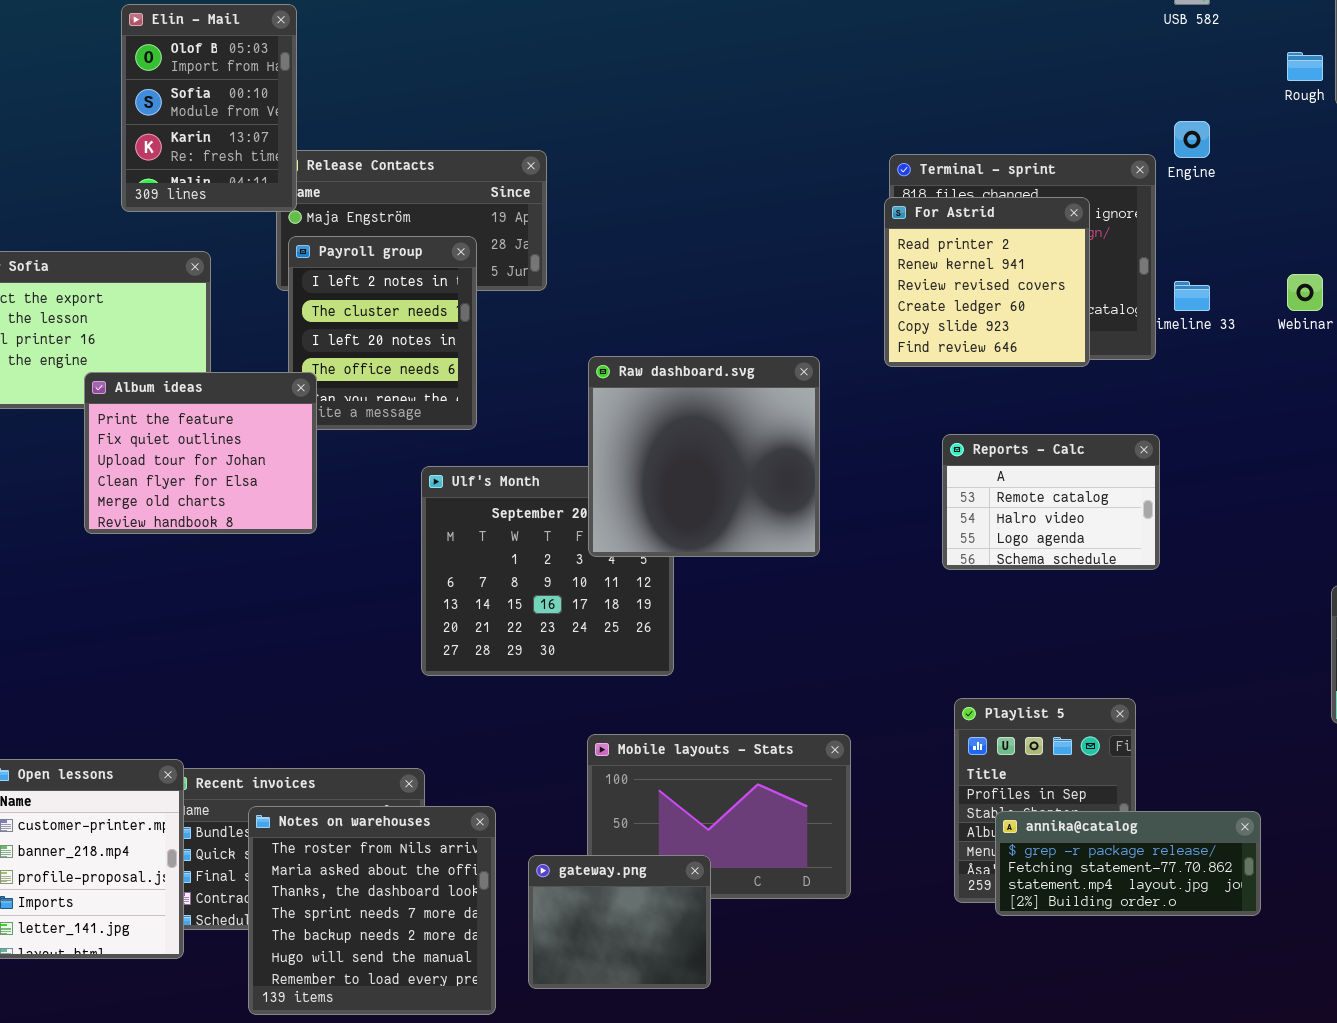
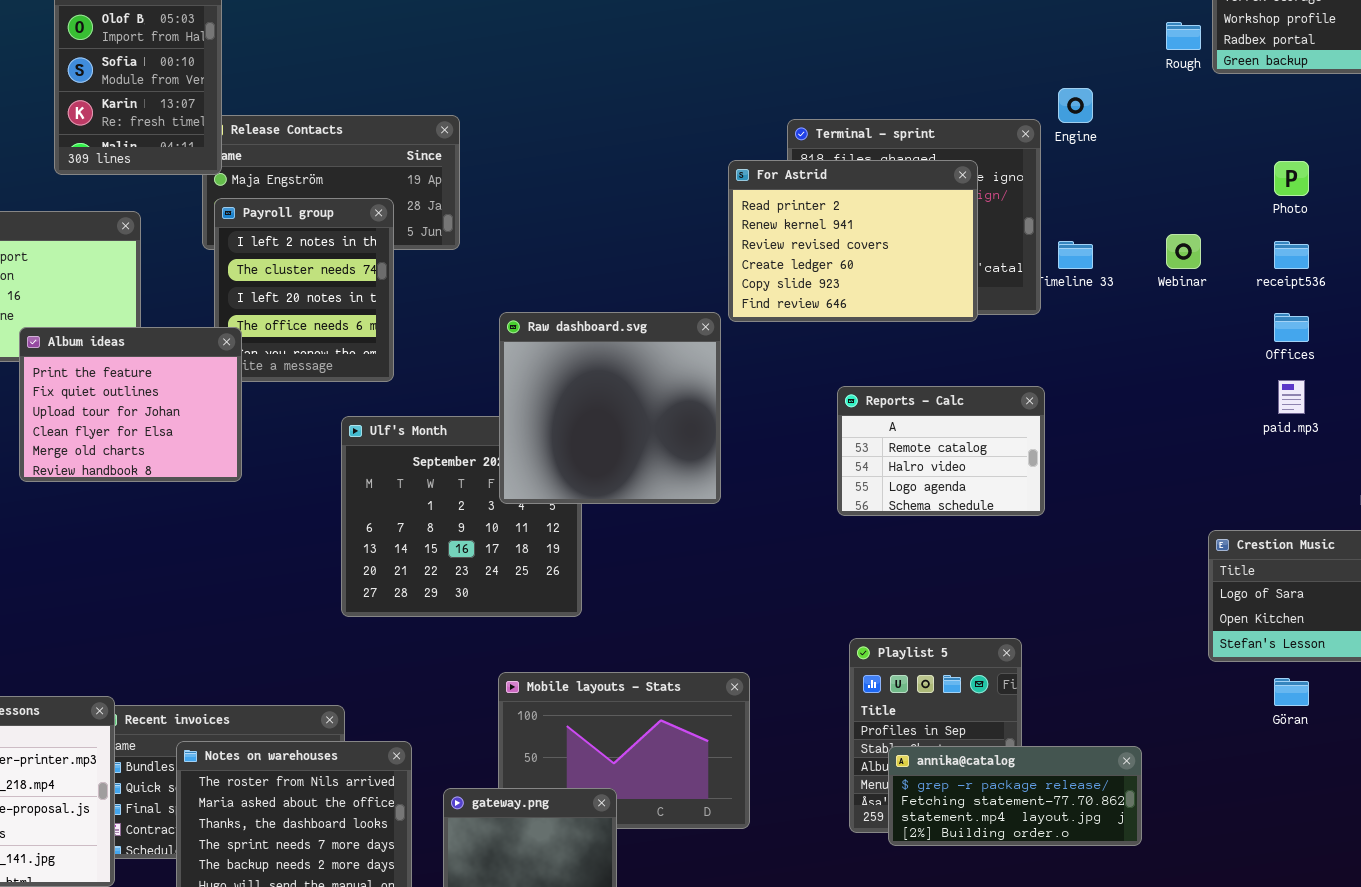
For Astrid: [884,197,1090,367] -> [728,160,978,322], resized

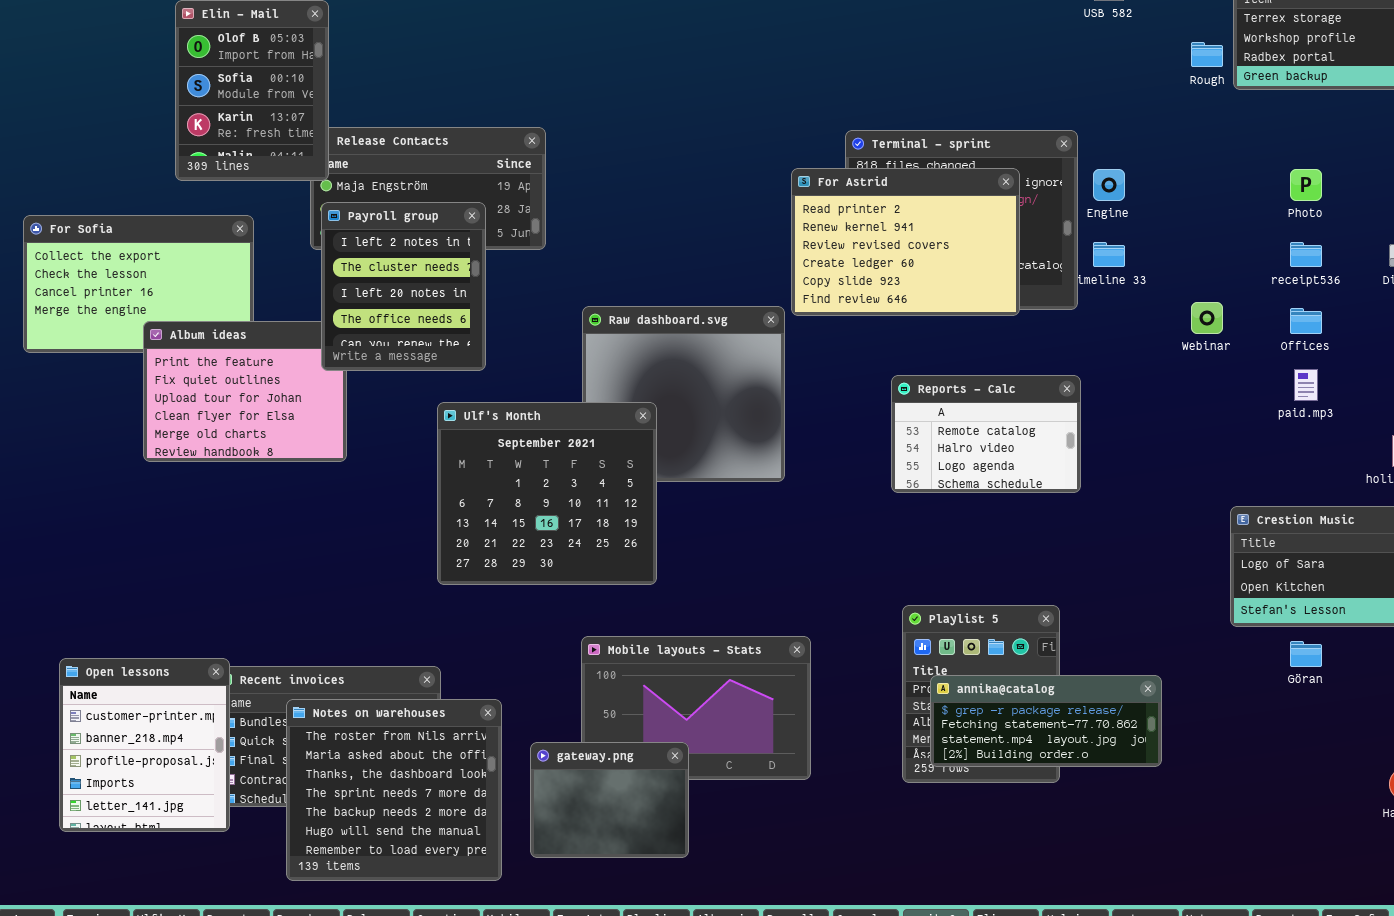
Engine: [1058,88,1093,123] -> [1093,169,1125,201], moved
Payroll group: [214,198,394,382] -> [321,202,486,371], raised
Webinar: [1166,234,1201,269] -> [1191,302,1223,334], moved
Ulf's Month: [341,416,582,617] -> [437,402,657,585], raised
annika@catalog: [888,746,1142,846] -> [930,675,1162,767], moved

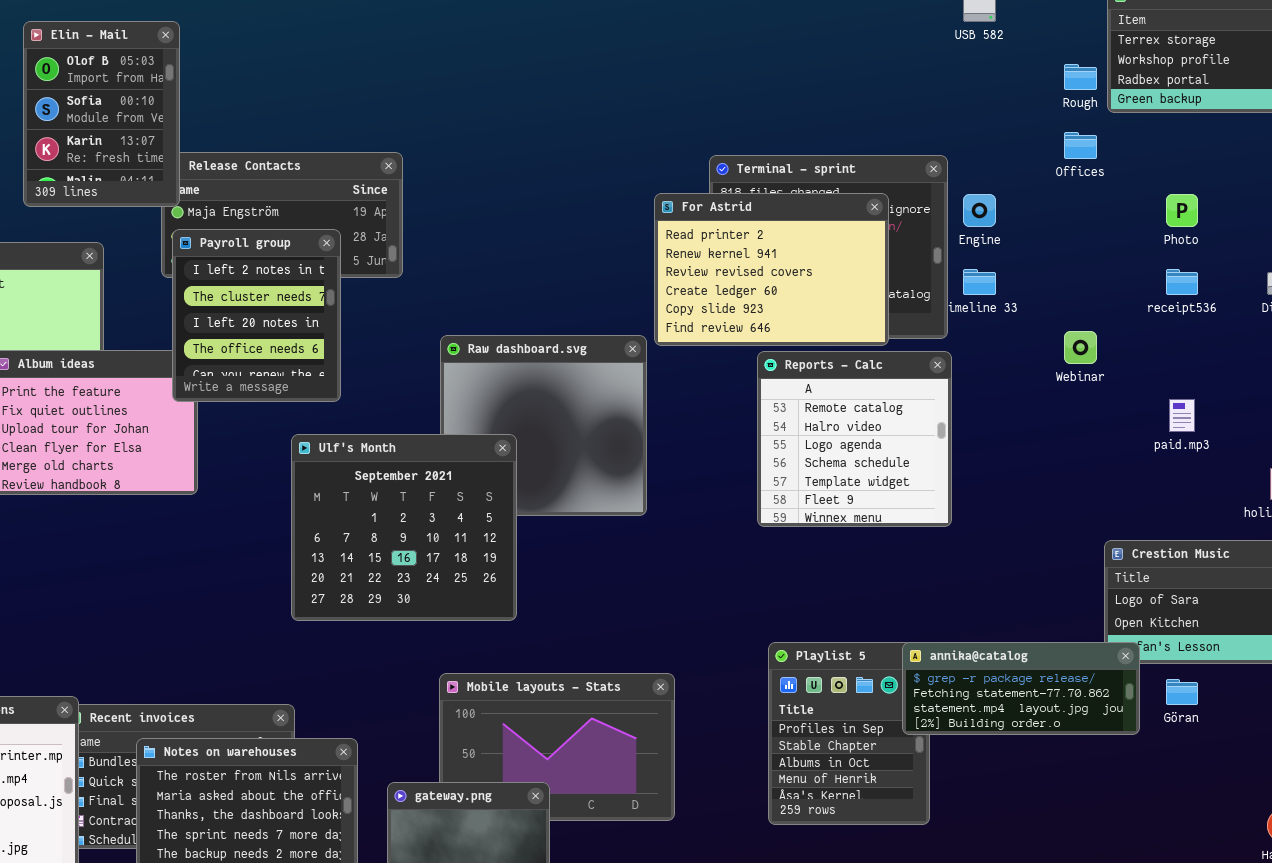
Offices: [1290,308,1322,334] -> [1064,132,1097,159], moved
Reports - Calc: [891,375,1081,493] -> [757,351,952,527], resized
annika@catalog: [930,675,1162,767] -> [902,642,1140,735], moved

